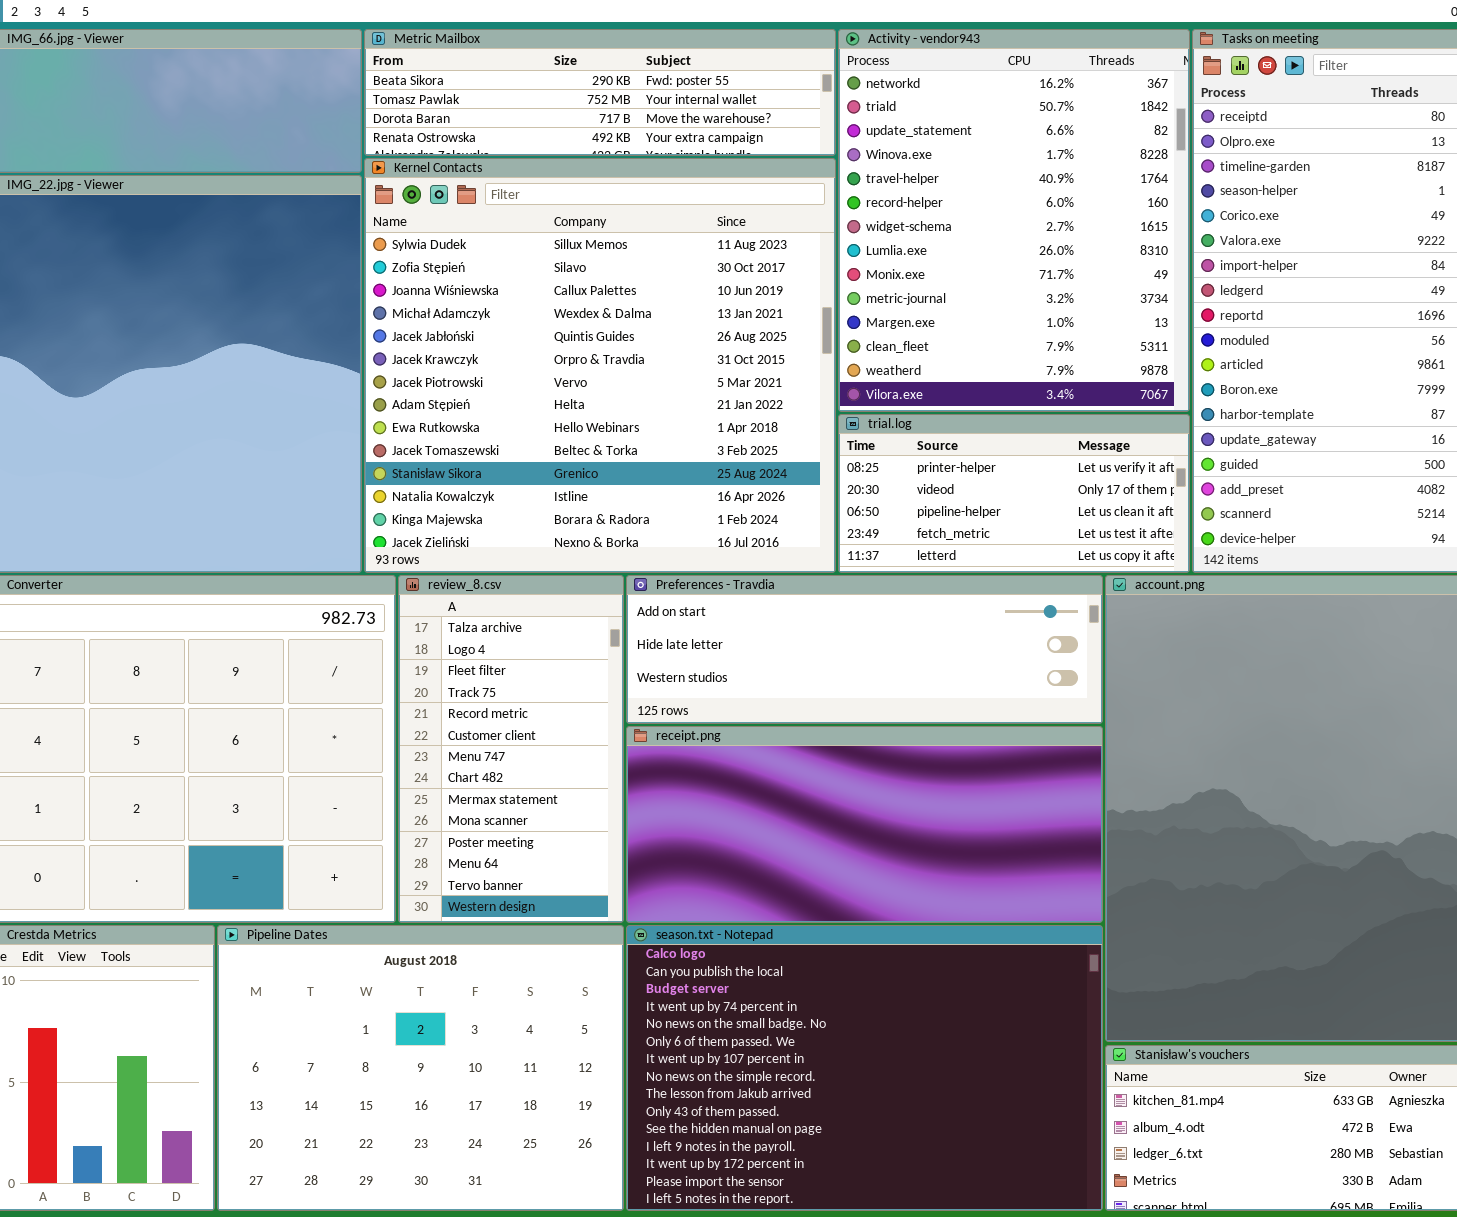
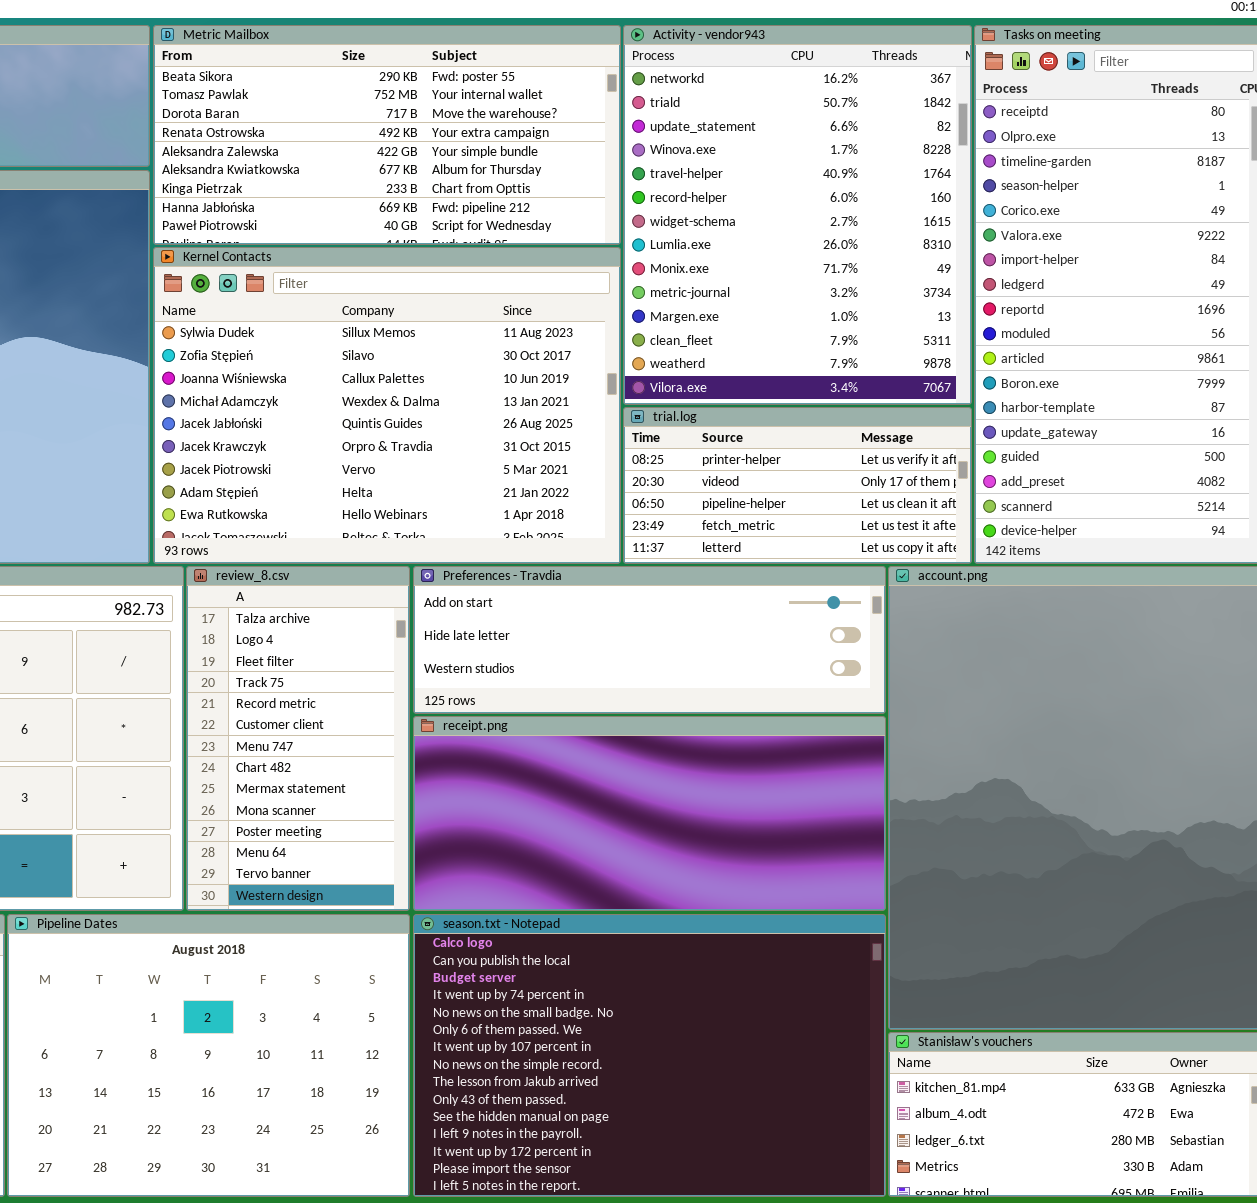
Metric Mailbox: [364,29,836,156] -> [153,25,621,245], resized
Kernel Contacts: [364,158,836,573] -> [153,247,621,564], resized

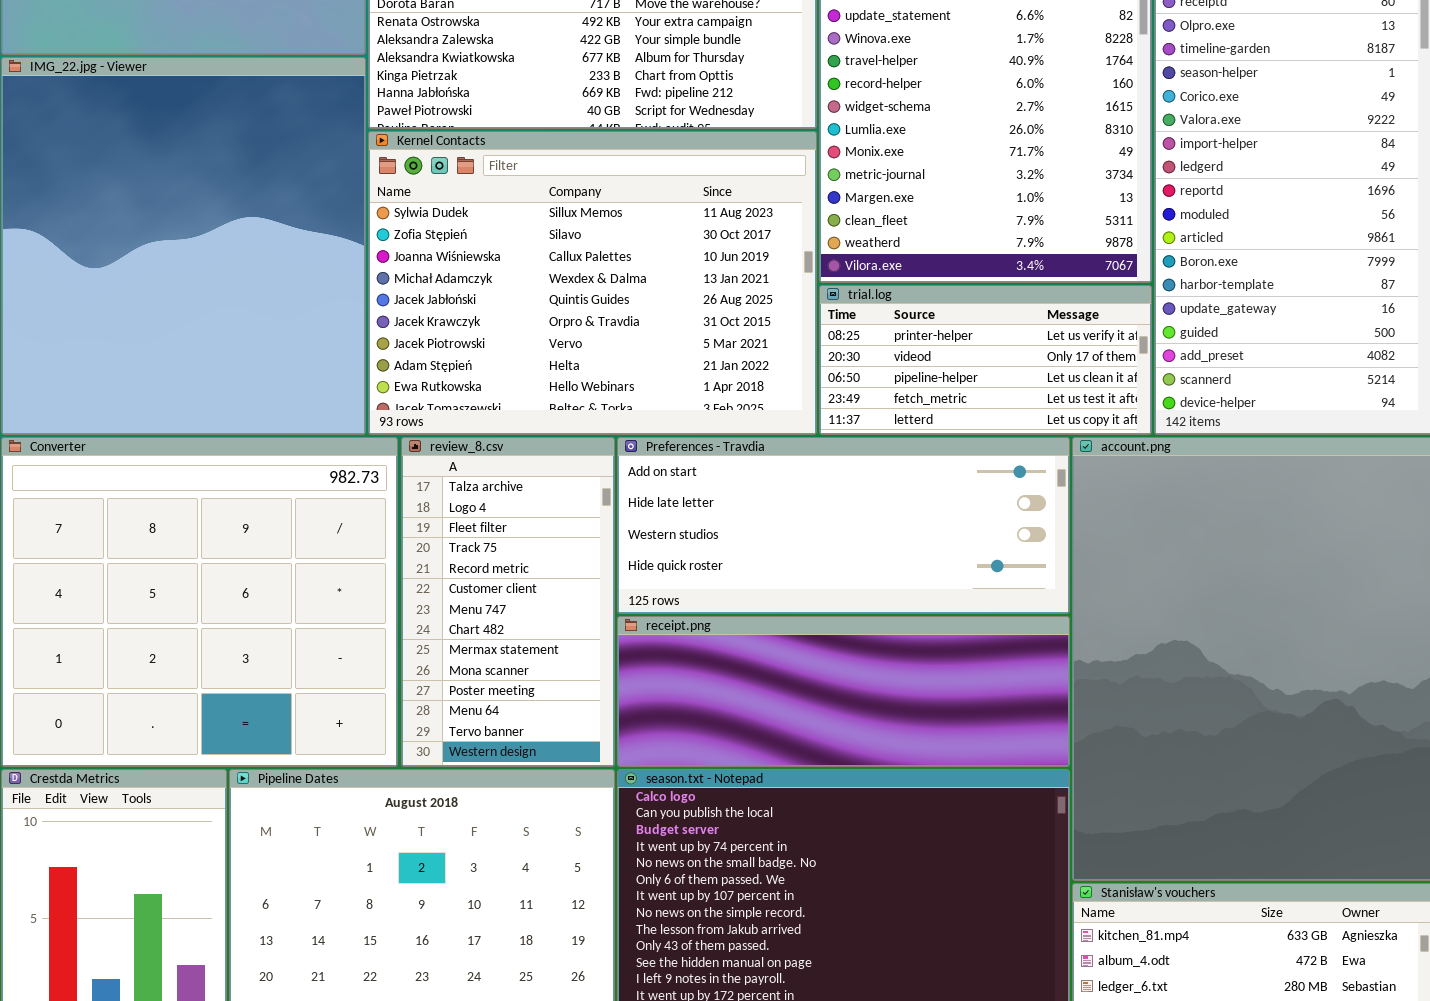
Preferences - Travdia: [413,566,886,714] -> [617,437,1070,614], resized
receipt.png: [413,716,886,911] -> [617,616,1070,767], resized

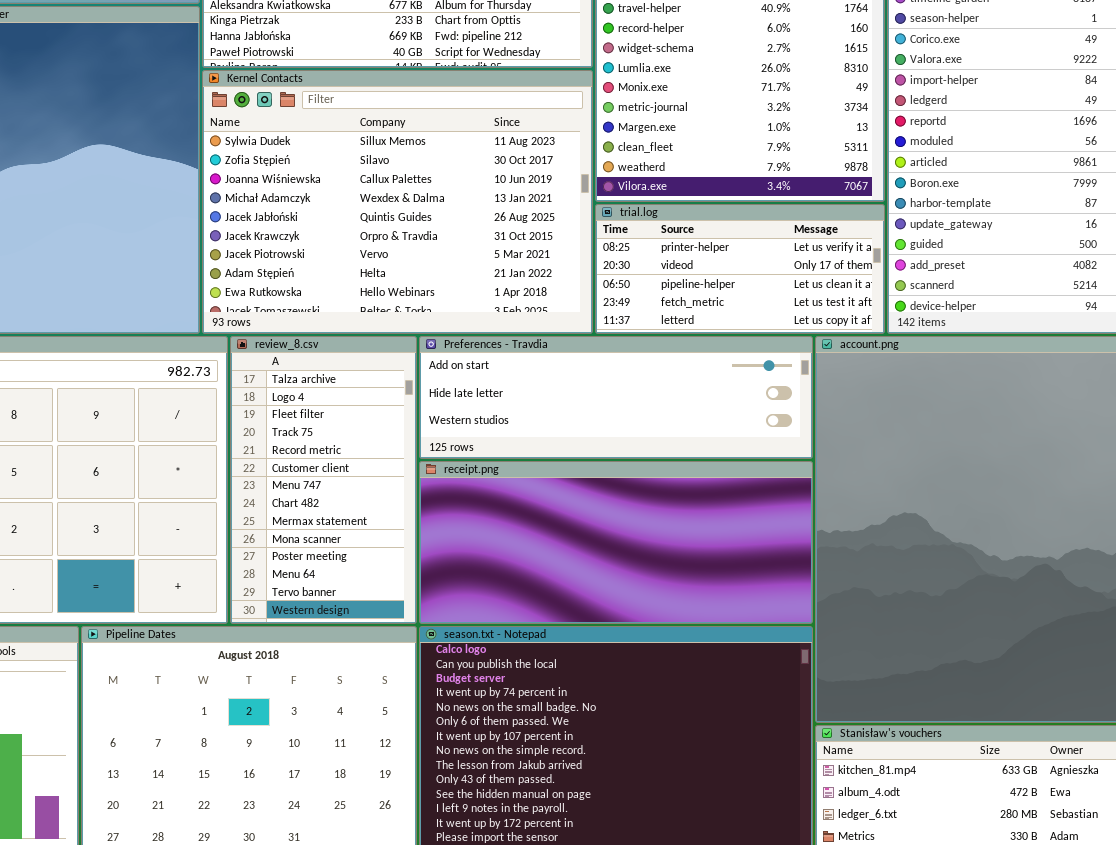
Preferences - Travdia: [617,437,1070,614] -> [419,336,813,459], resized
receipt.png: [617,616,1070,767] -> [419,461,813,624], resized

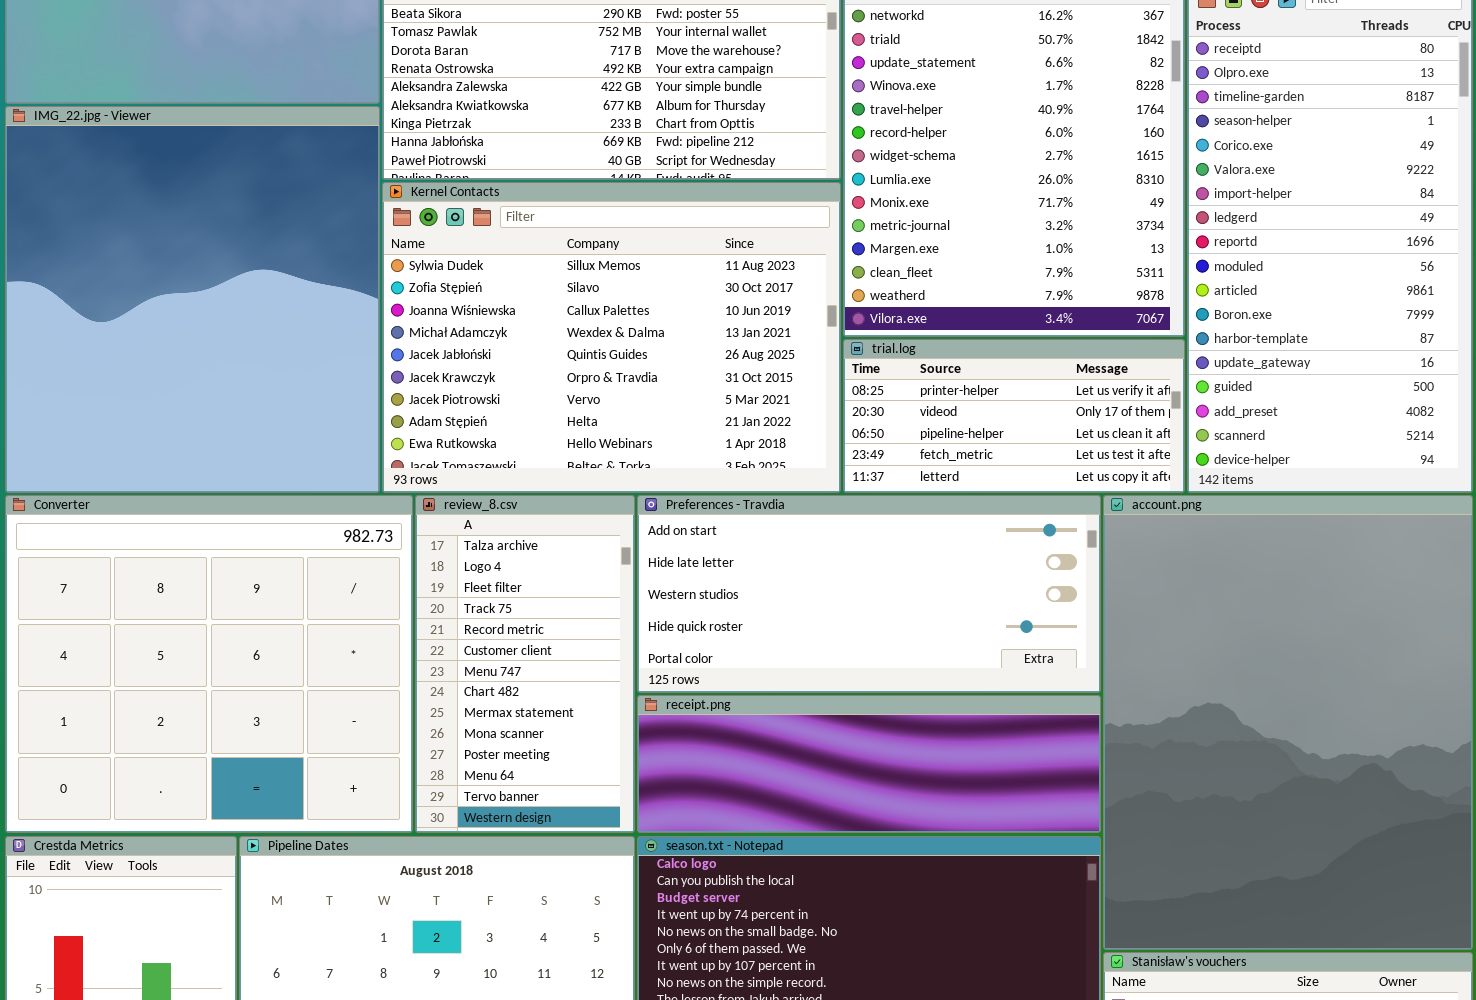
Preferences - Travdia: [419,336,813,459] -> [637,495,1101,693], resized
receipt.png: [419,461,813,624] -> [637,695,1101,833], resized

